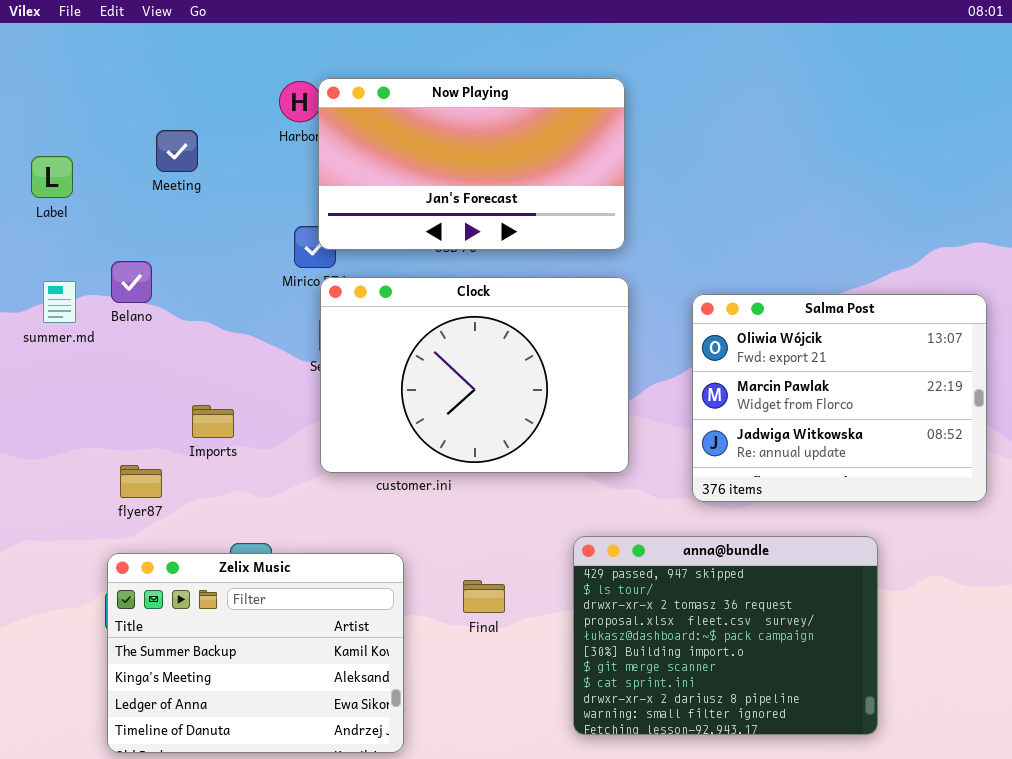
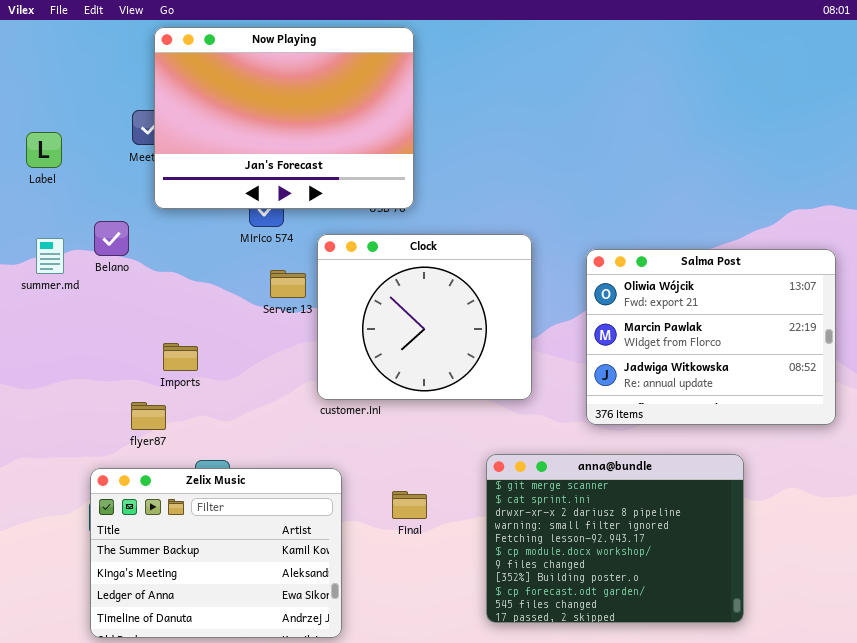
Now Playing: [318,78,625,250] -> [154,27,414,209], moved, resized
Clock: [320,277,629,473] -> [317,234,532,400], resized
flyer87: [120,465,162,498] -> [131,402,166,430], moved
anna@bundle: [573,536,878,735] -> [486,454,744,623], scrolled down 6 rows

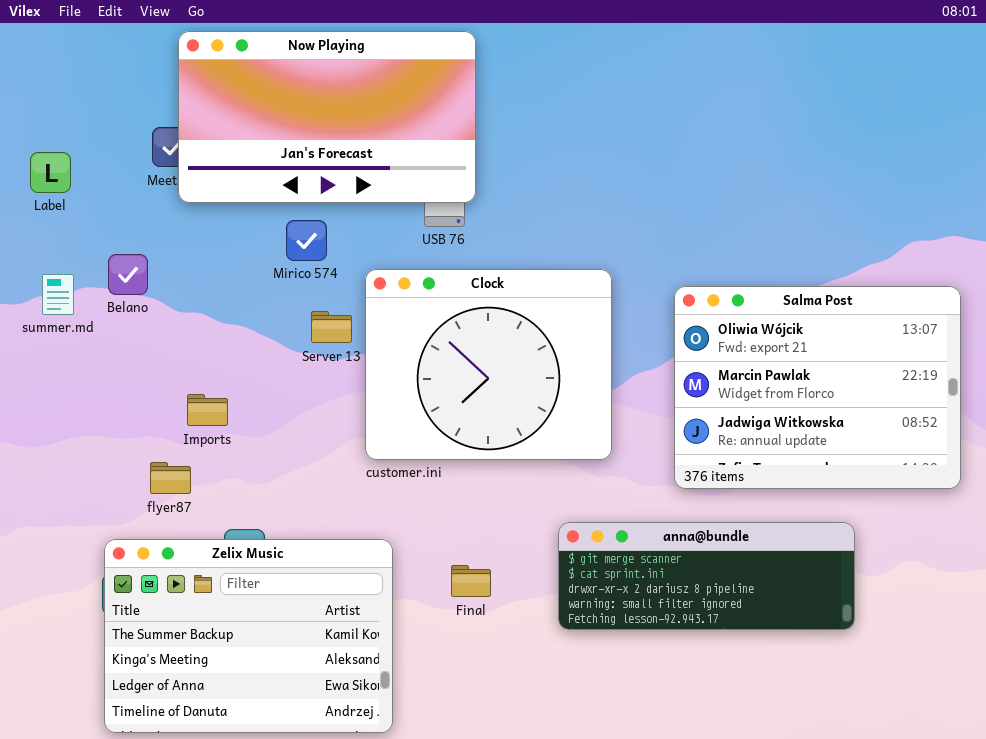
Now Playing: [154,27,414,209] -> [178,31,476,203], resized
anna@bundle: [486,454,744,623] -> [558,522,855,630], resized

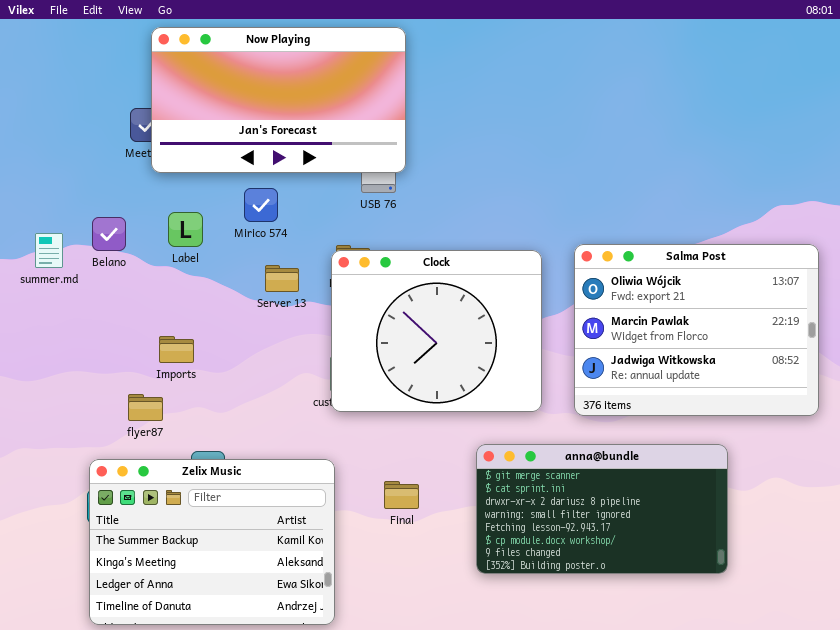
Label: [30,152,71,193] -> [168,212,203,247], moved
Clock: [365,269,612,460] -> [331,250,542,412], moved
anna@bundle: [558,522,855,630] -> [476,444,728,574], resized

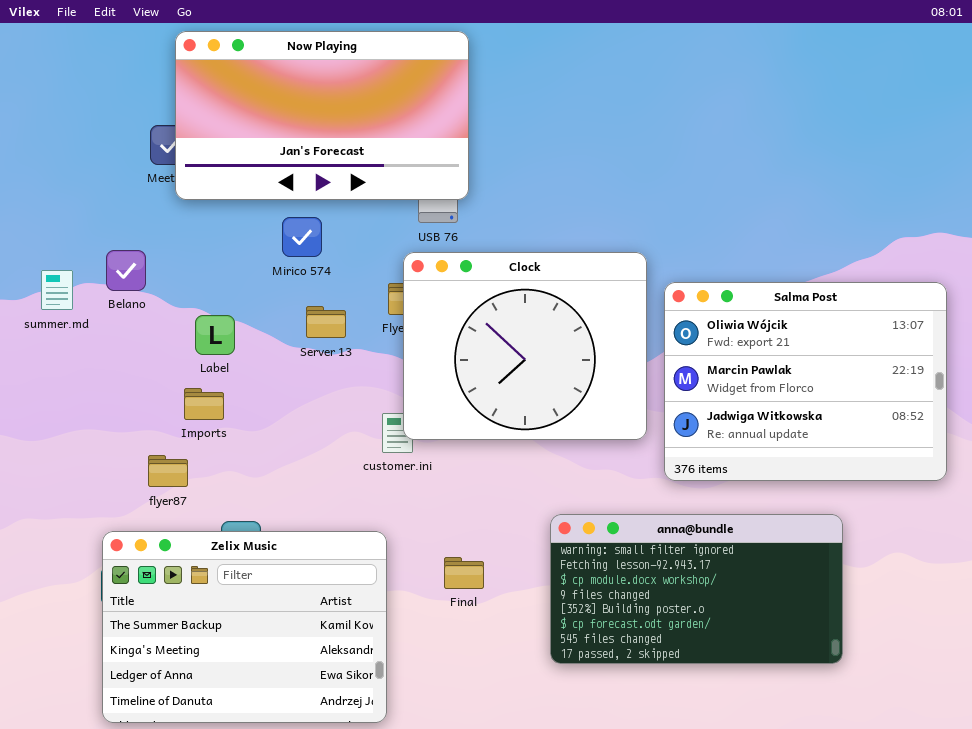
Label: [168,212,203,247] -> [195,315,235,355], moved
Clock: [331,250,542,412] -> [403,252,647,440], moved
anna@bundle: [476,444,728,574] -> [550,514,843,664], scrolled down 3 rows

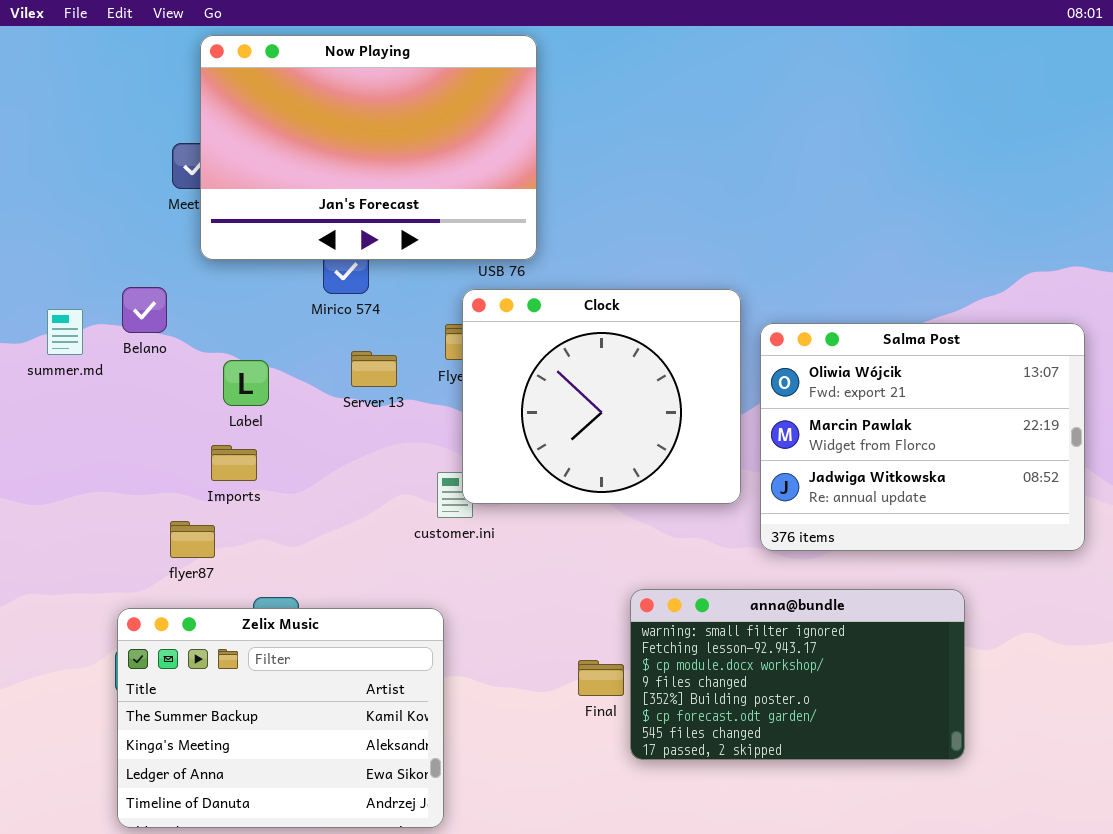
Now Playing: [175,31,469,200] -> [200,35,537,260], resized
Final: [444,557,484,589] -> [578,660,624,696], moved

